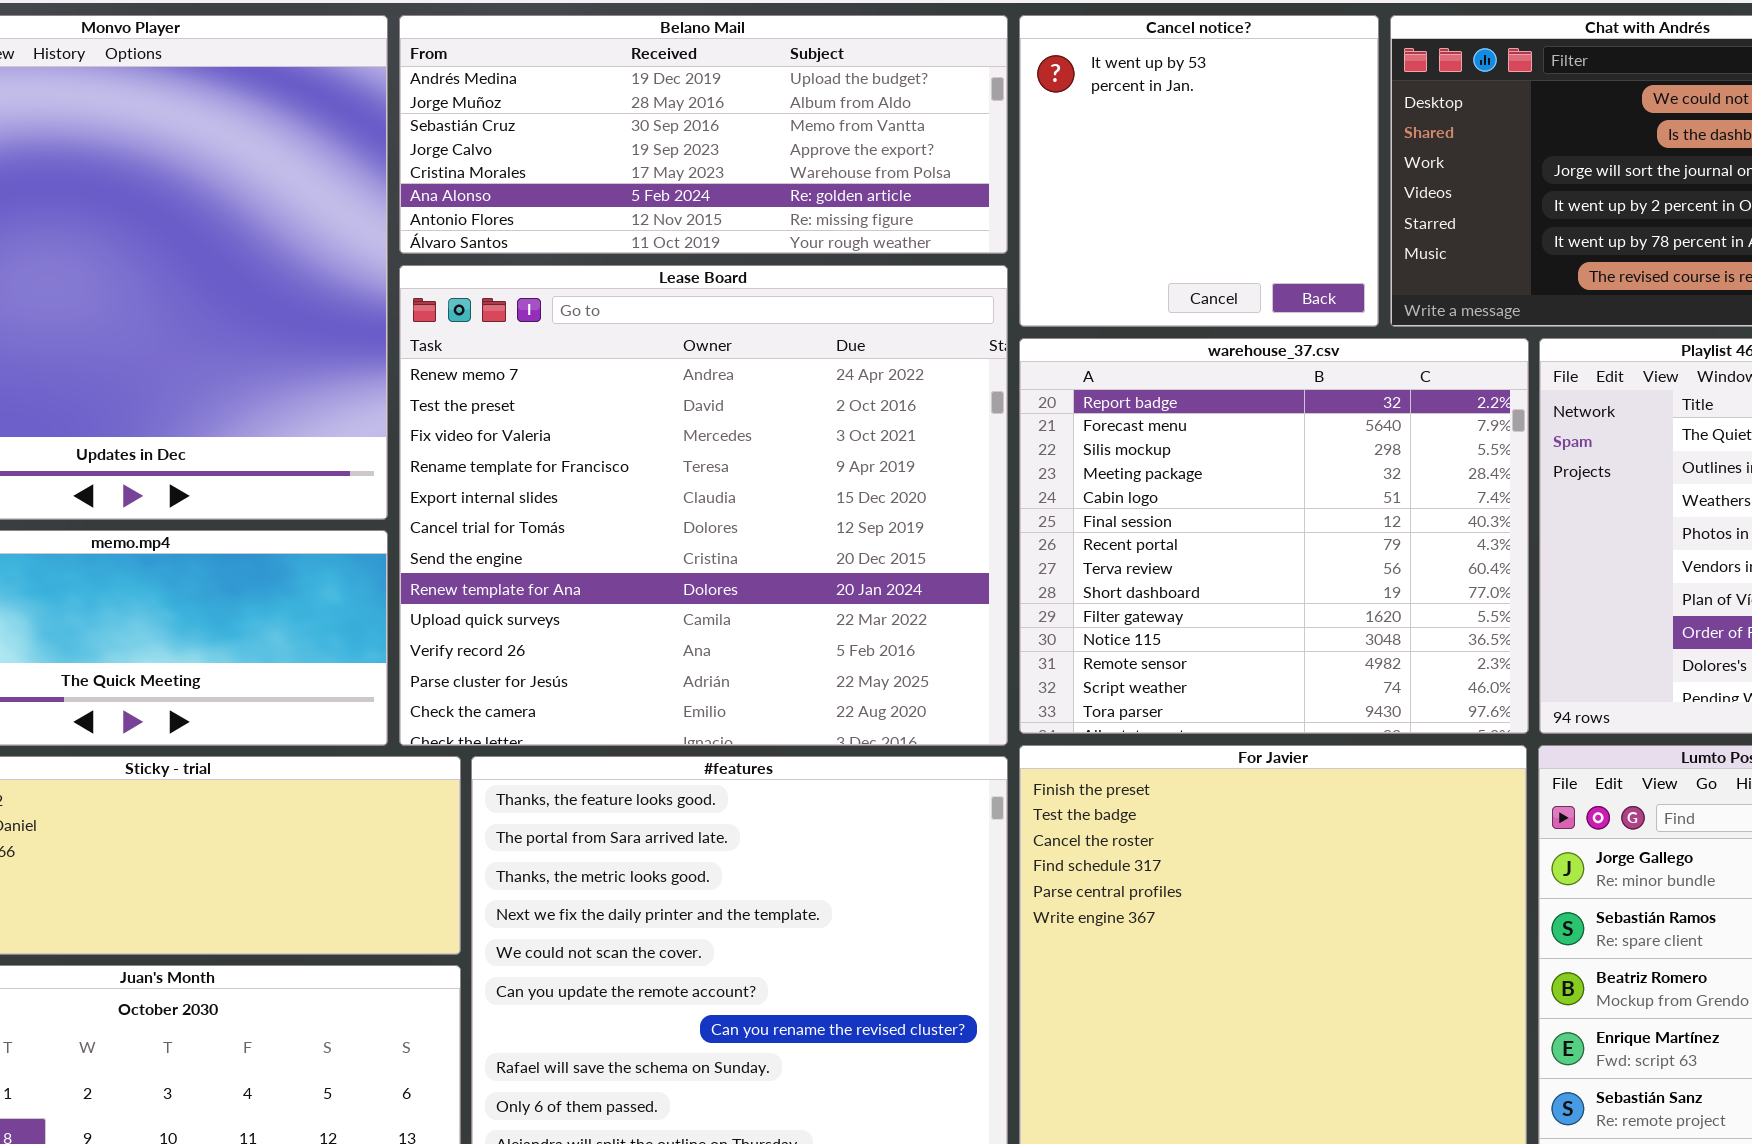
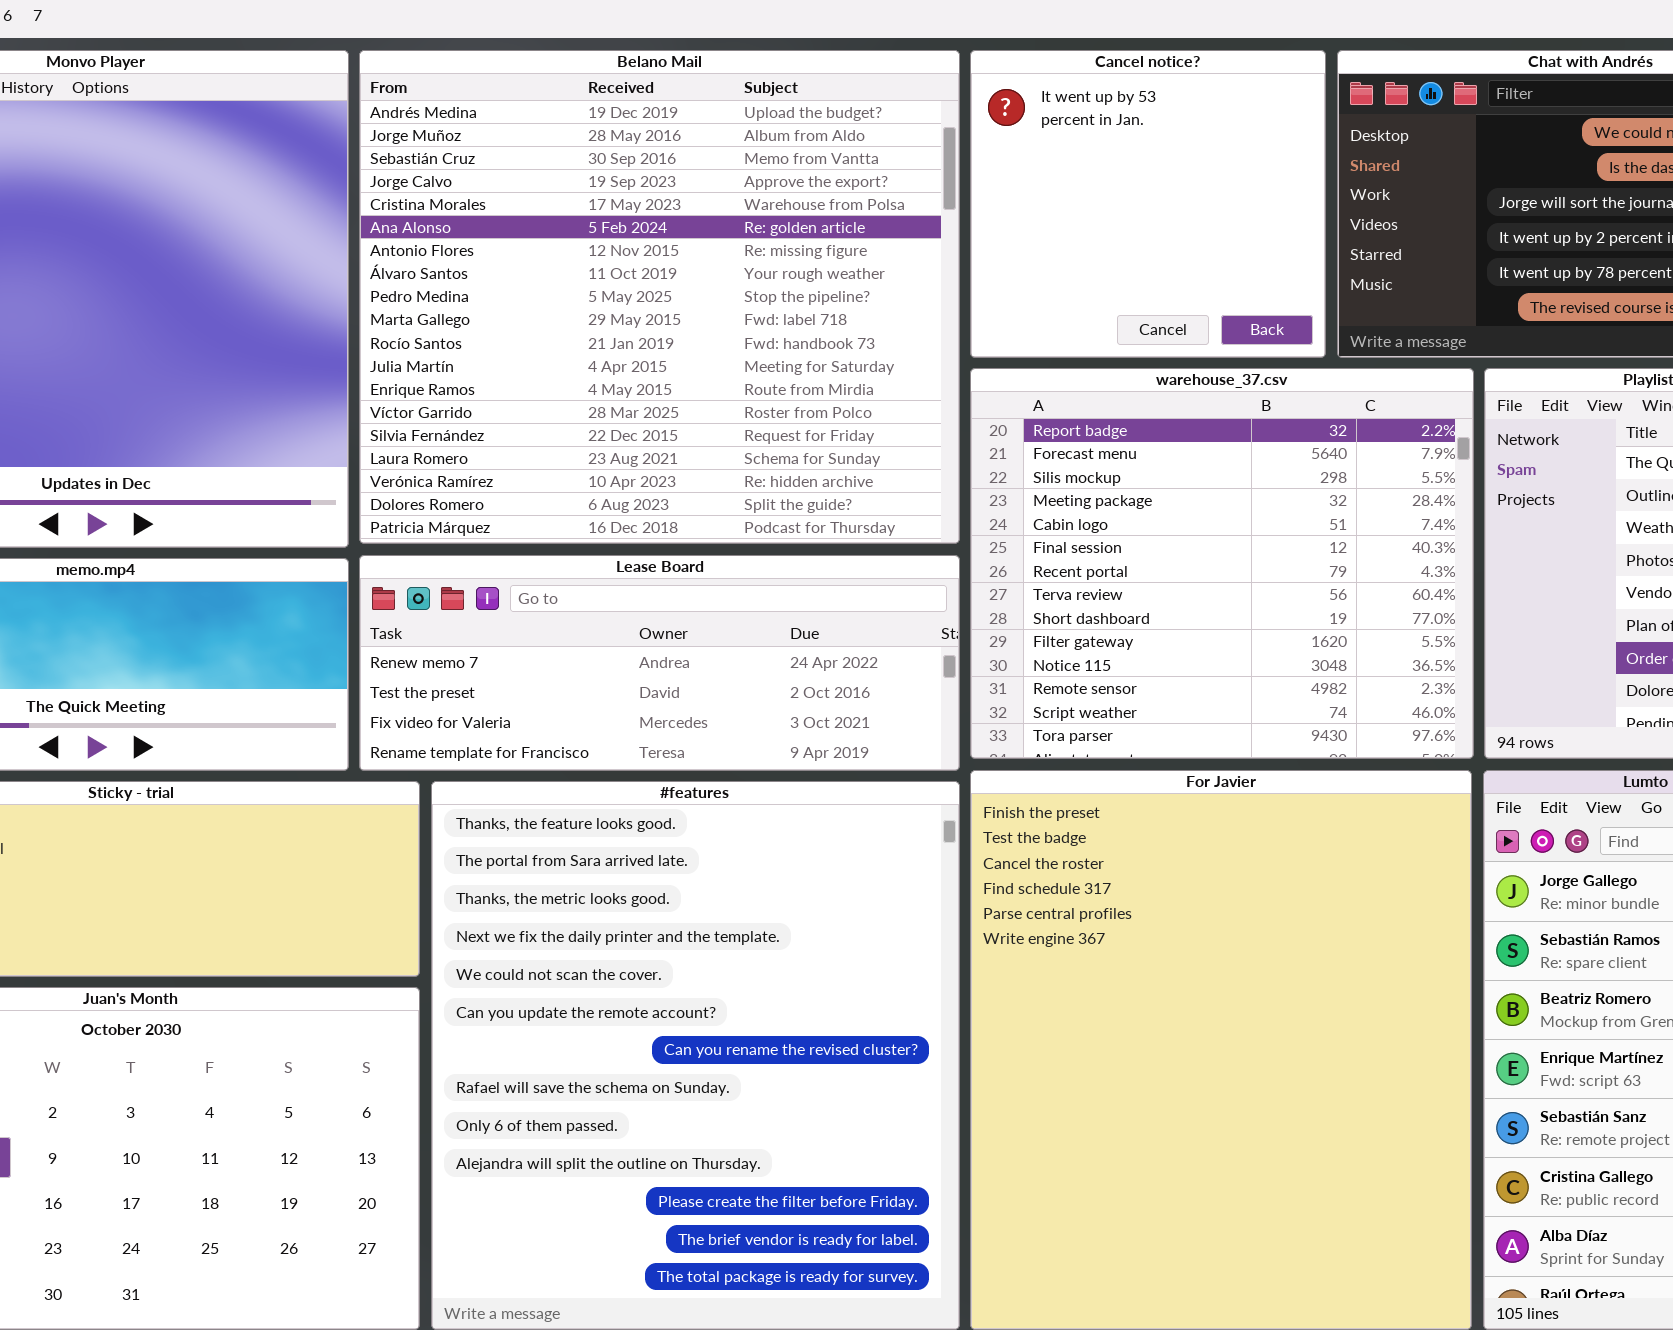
Belano Mail: [399,15,1008,254] -> [359,50,960,544], resized
Lease Board: [399,265,1008,746] -> [359,555,960,771], resized

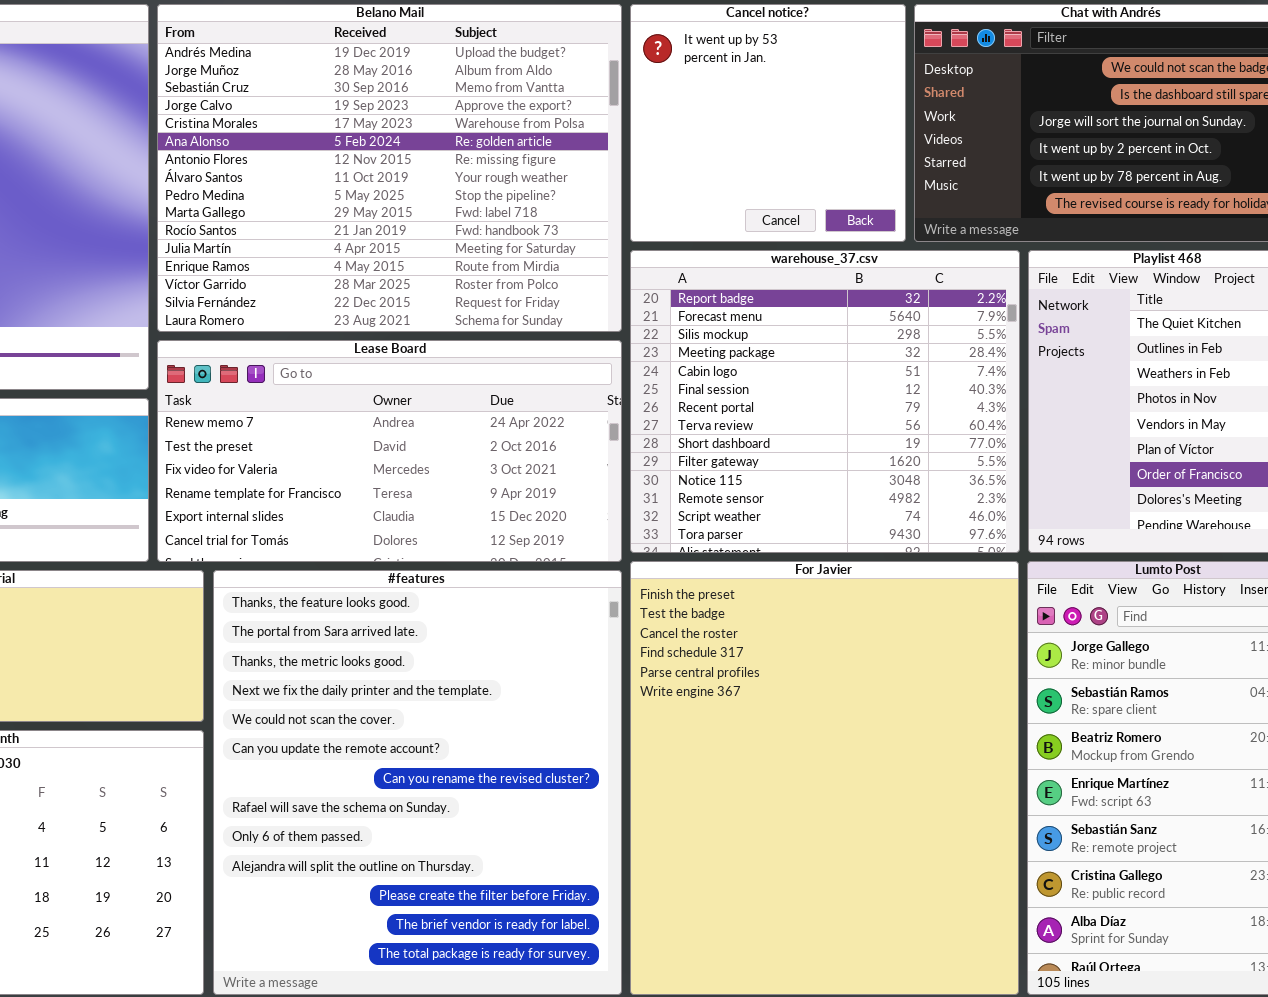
Belano Mail: [359,50,960,544] -> [157,4,622,332], resized
Lease Board: [359,555,960,771] -> [157,340,622,562], resized

